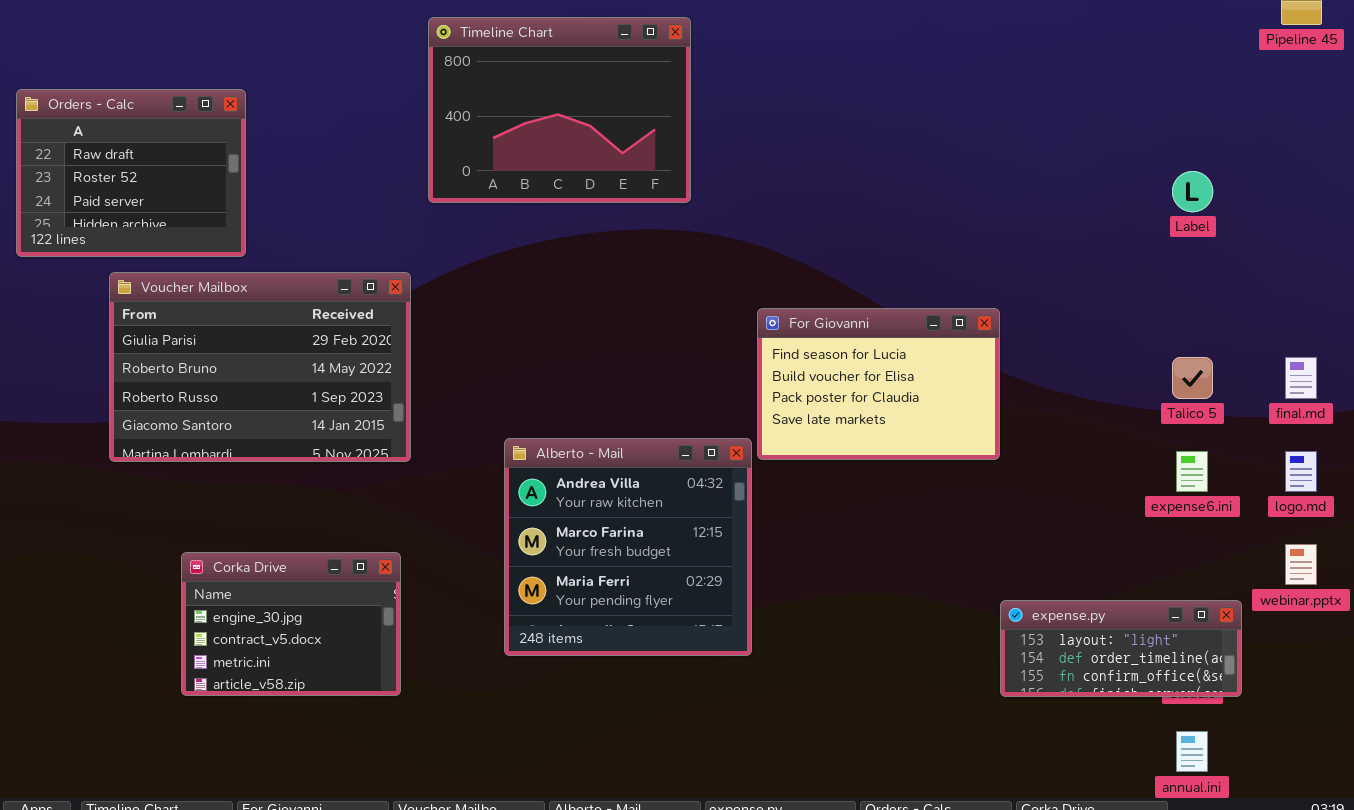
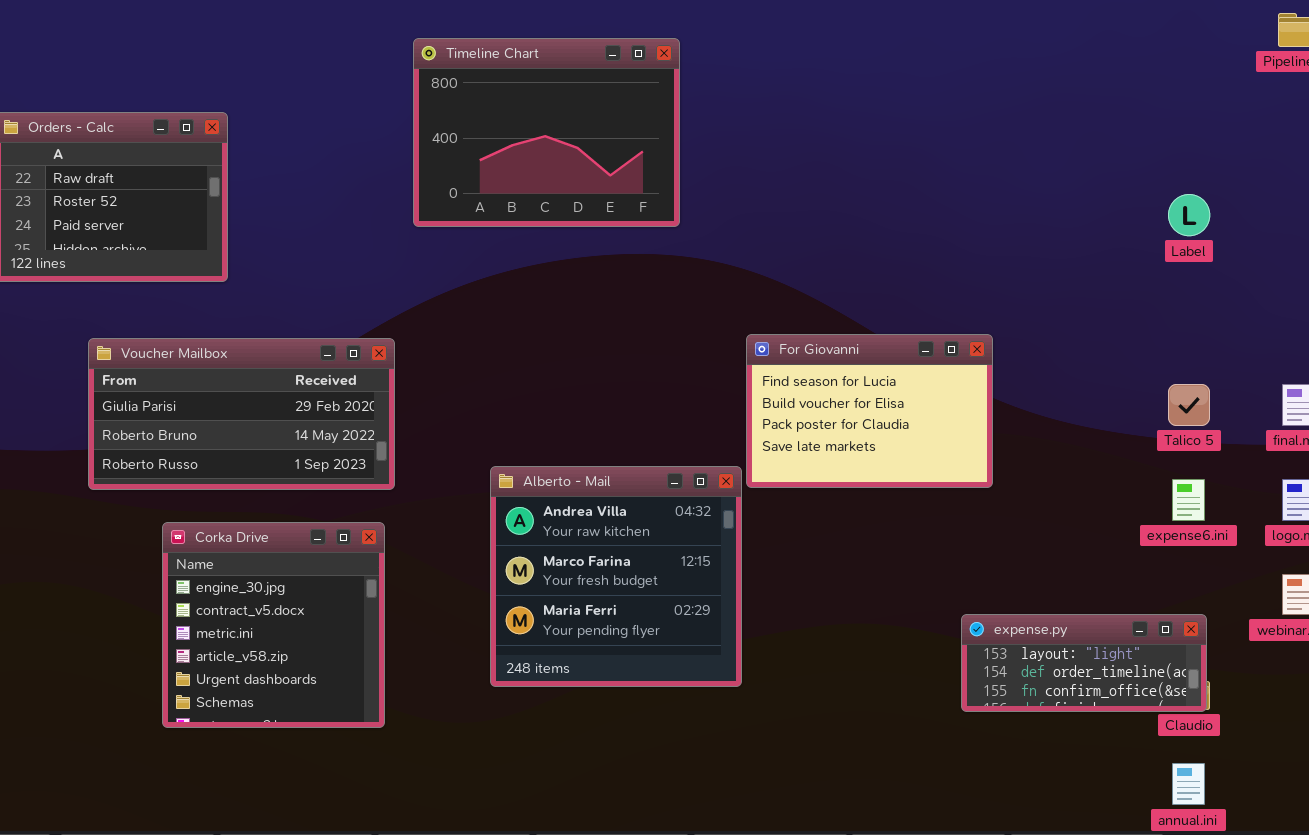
Voucher Mailbox: [109,272,411,462] -> [88,338,395,490], resized
Corka Drive: [181,552,401,696] -> [162,522,385,728], resized
expense.py: [1000,600,1242,697] -> [961,614,1207,712], moved

